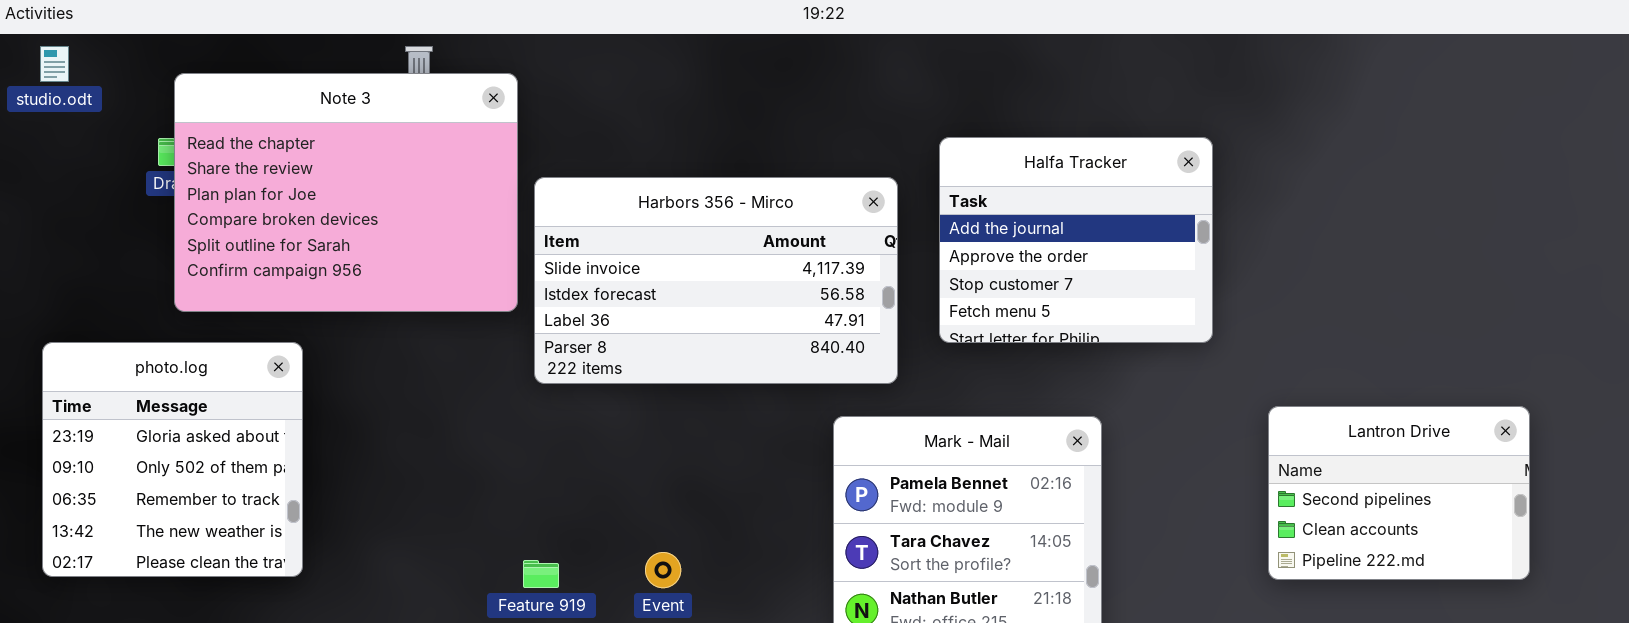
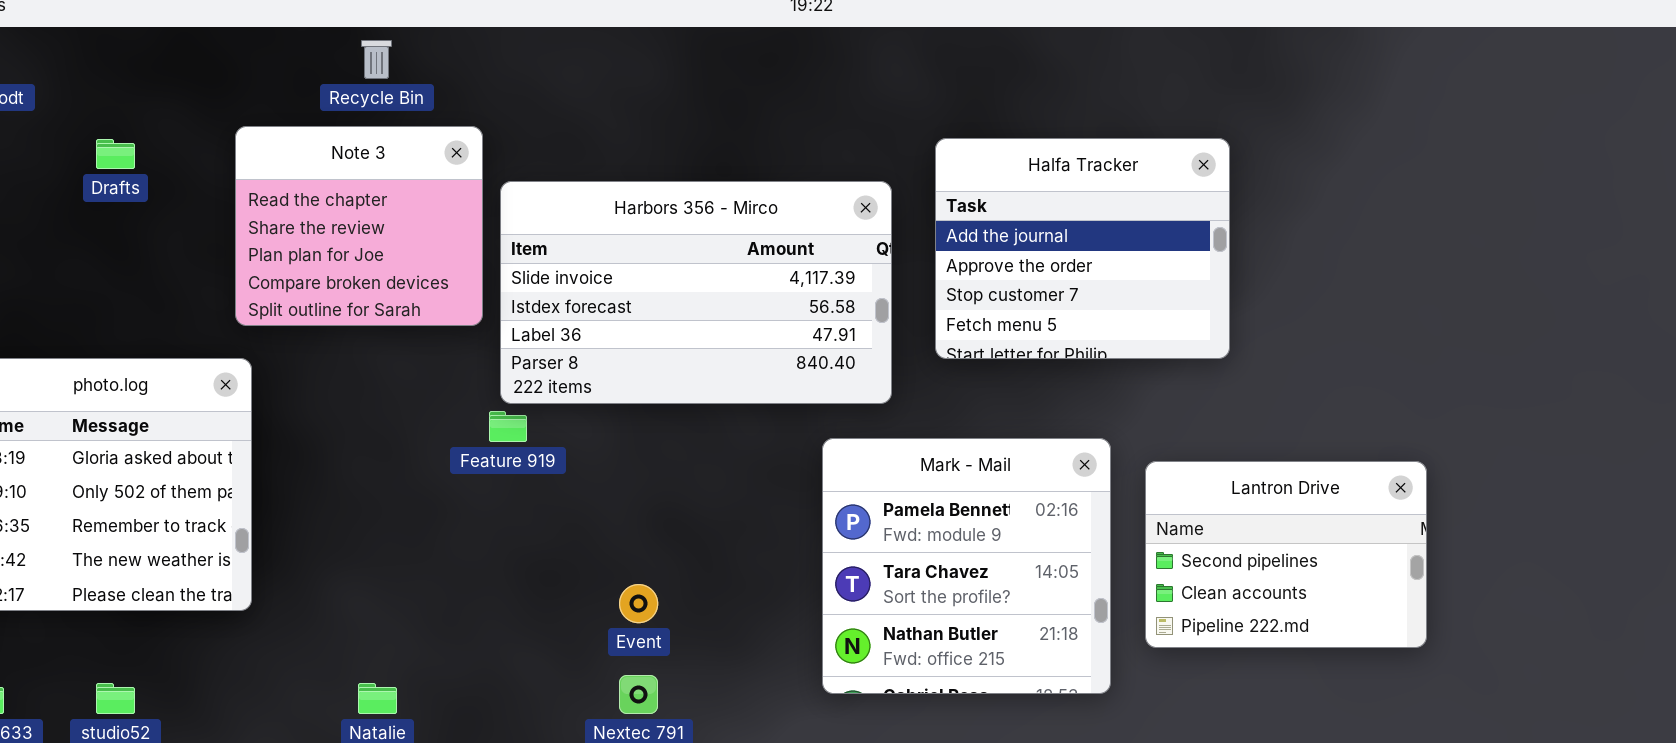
Note 3: [174,73,518,312] -> [235,126,483,326], resized
Lantron Drive: [1268,406,1530,580] -> [1145,461,1427,648], moved
Feature 919: [523,560,559,588] -> [489,411,527,442], moved

